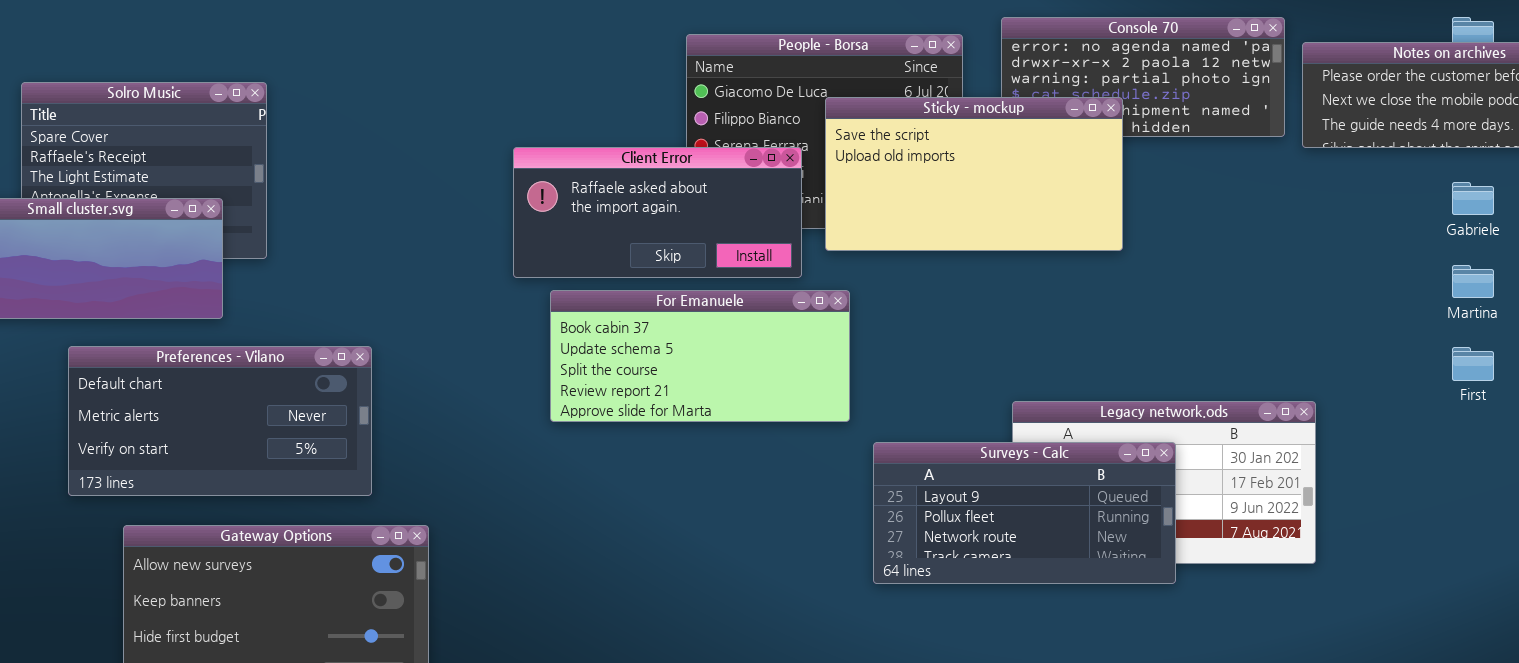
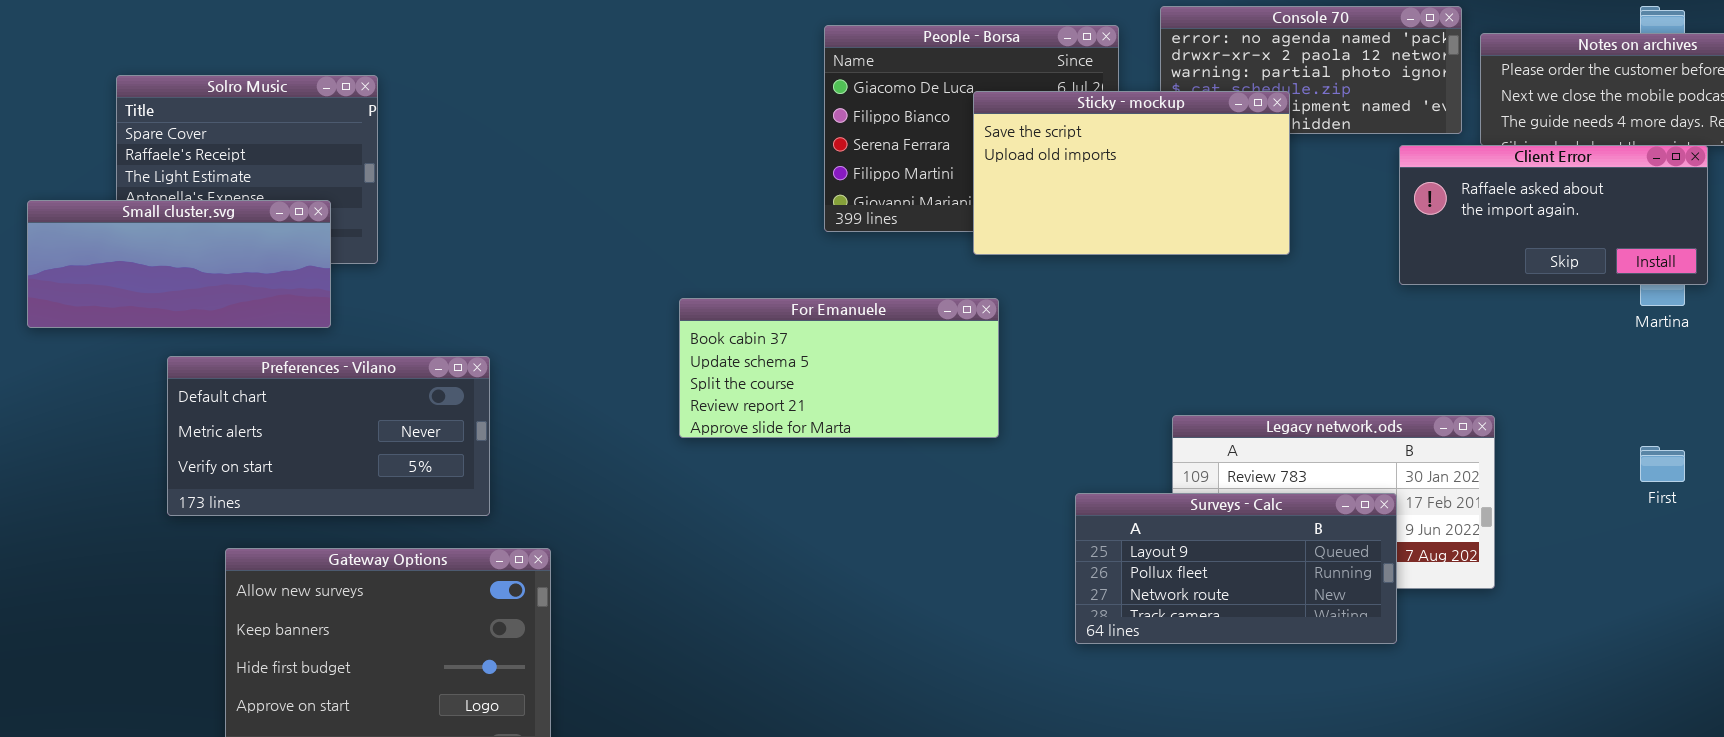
Client Error: [513,147,802,278] -> [1399,145,1708,285], moved
First: [1452,347,1494,381] -> [1640,446,1685,482], moved
Surveys - Calc: [873,442,1176,584] -> [1075,493,1397,644], moved

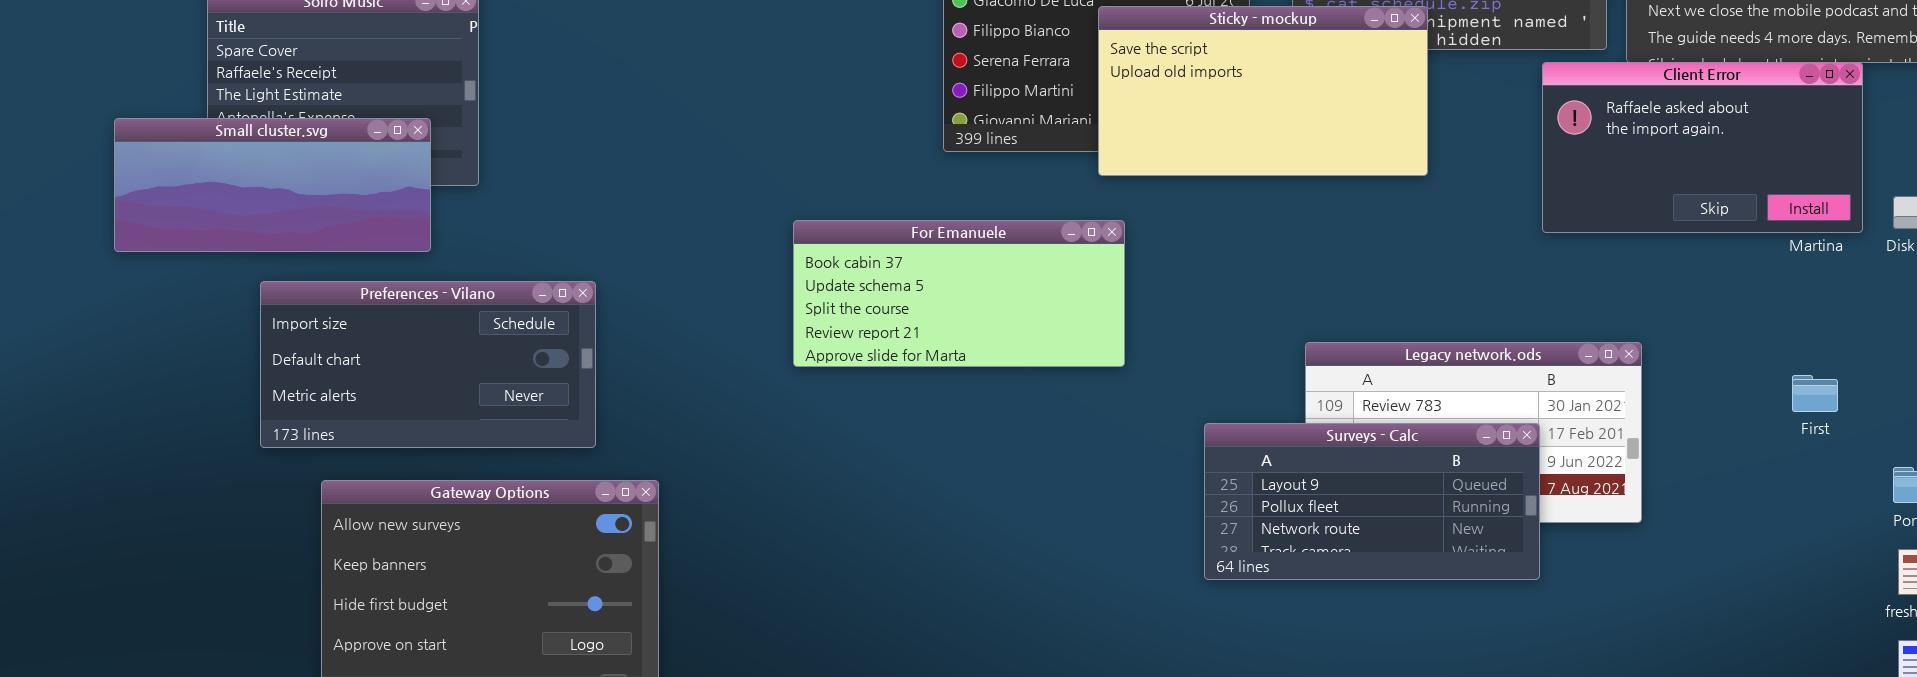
Client Error: [1399,145,1708,285] -> [1542,62,1863,233], resized
Preferences - Vilano: [167,356,490,516] -> [260,281,596,448], scrolled up 1 row

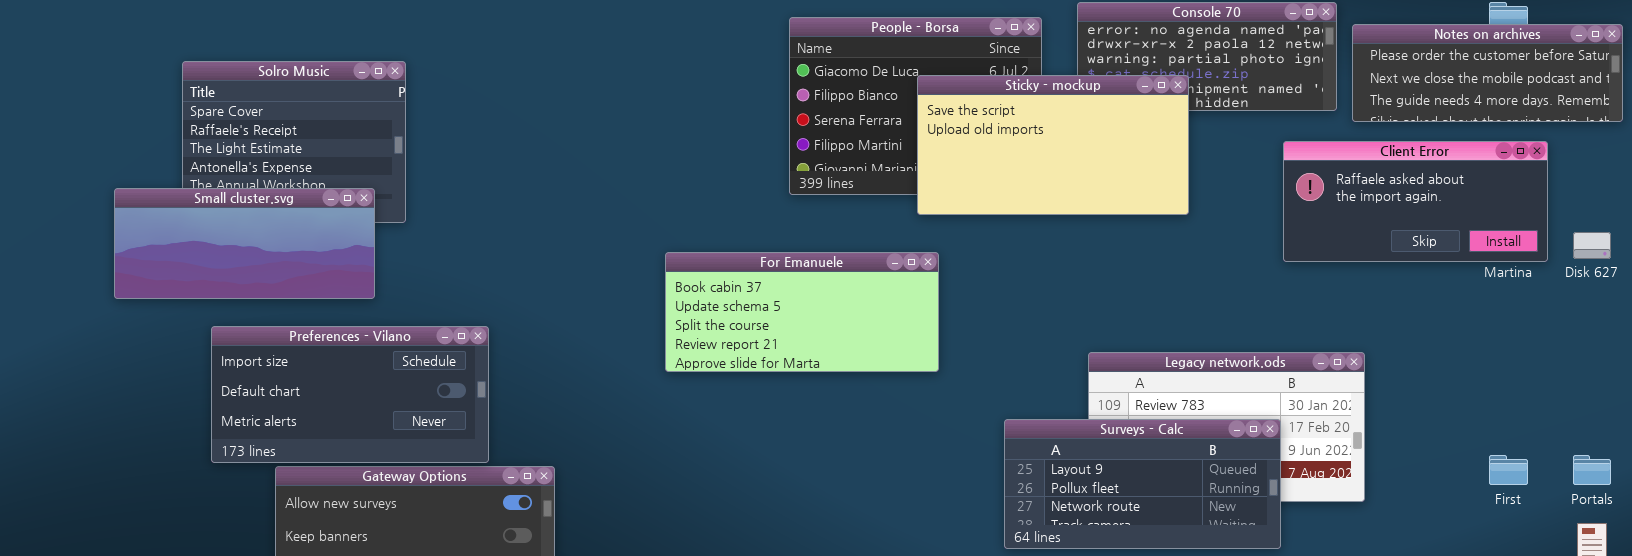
Client Error: [1542,62,1863,233] -> [1283,141,1548,262], resized
Small cluster.svg: [114,118,431,252] -> [114,188,375,299], moved
Preferences - Vilano: [260,281,596,448] -> [211,326,489,463], moved
First: [1792,375,1838,412] -> [1489,455,1528,485], moved

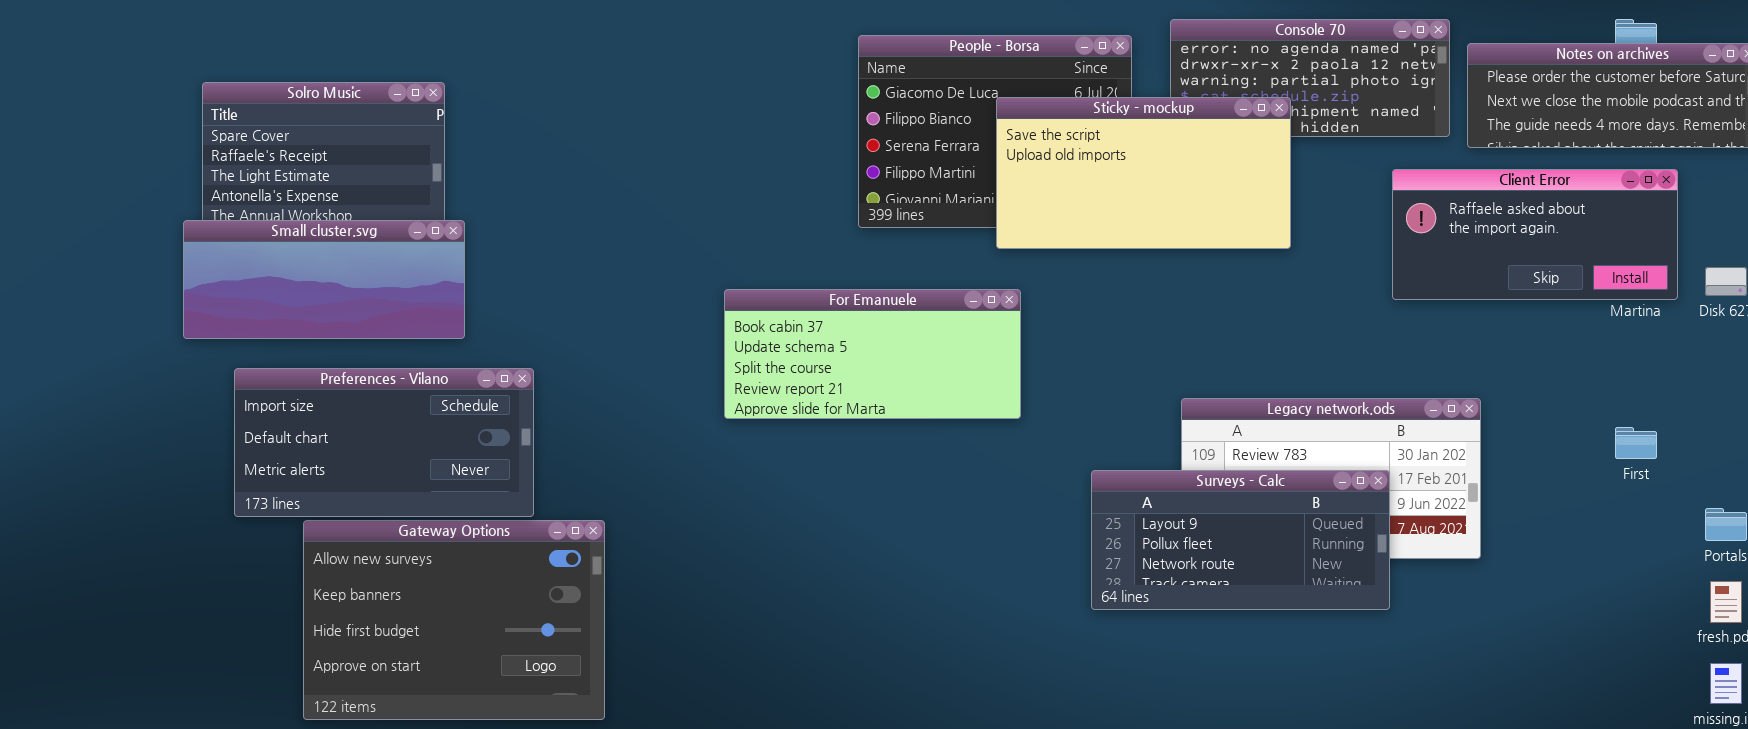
Small cluster.svg: [114,188,375,299] -> [183,220,465,339], moved
First: [1489,455,1528,485] -> [1615,427,1657,459], moved

